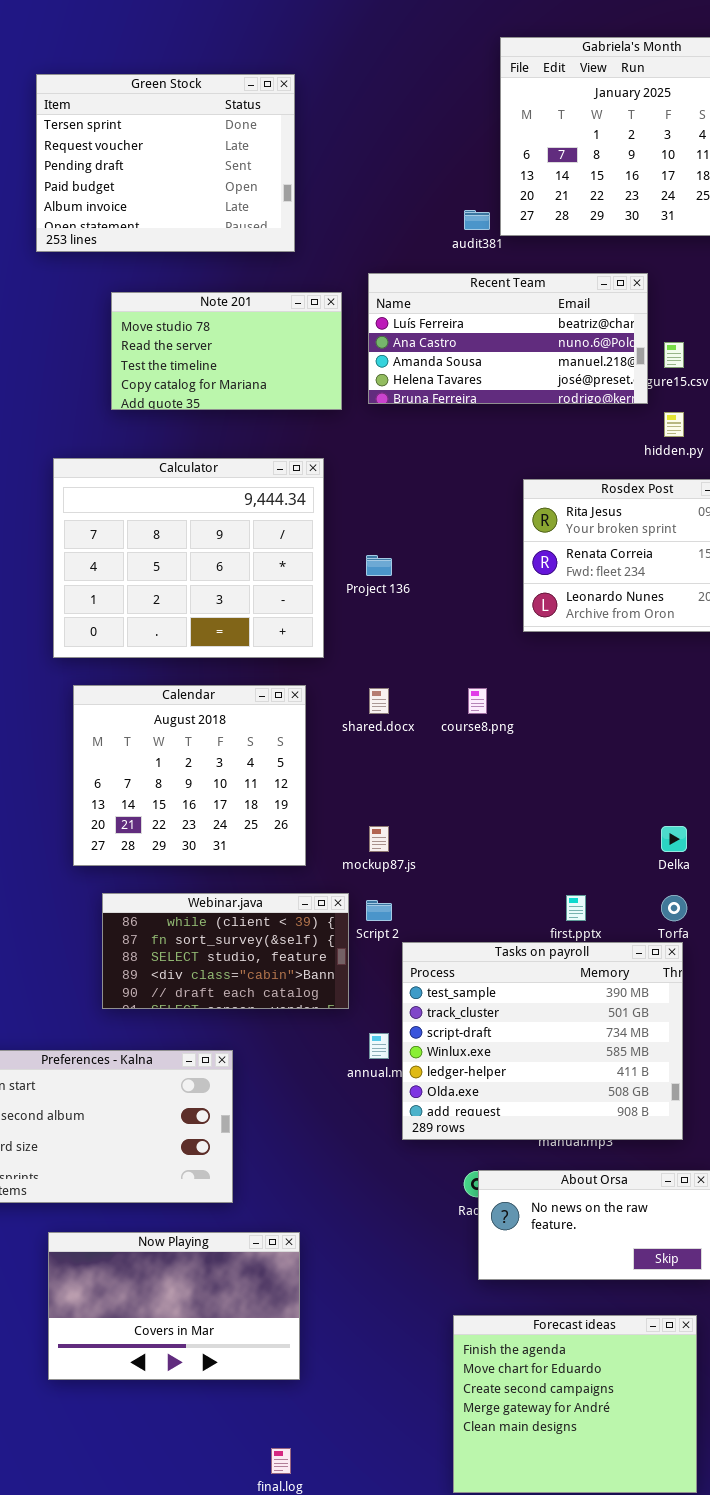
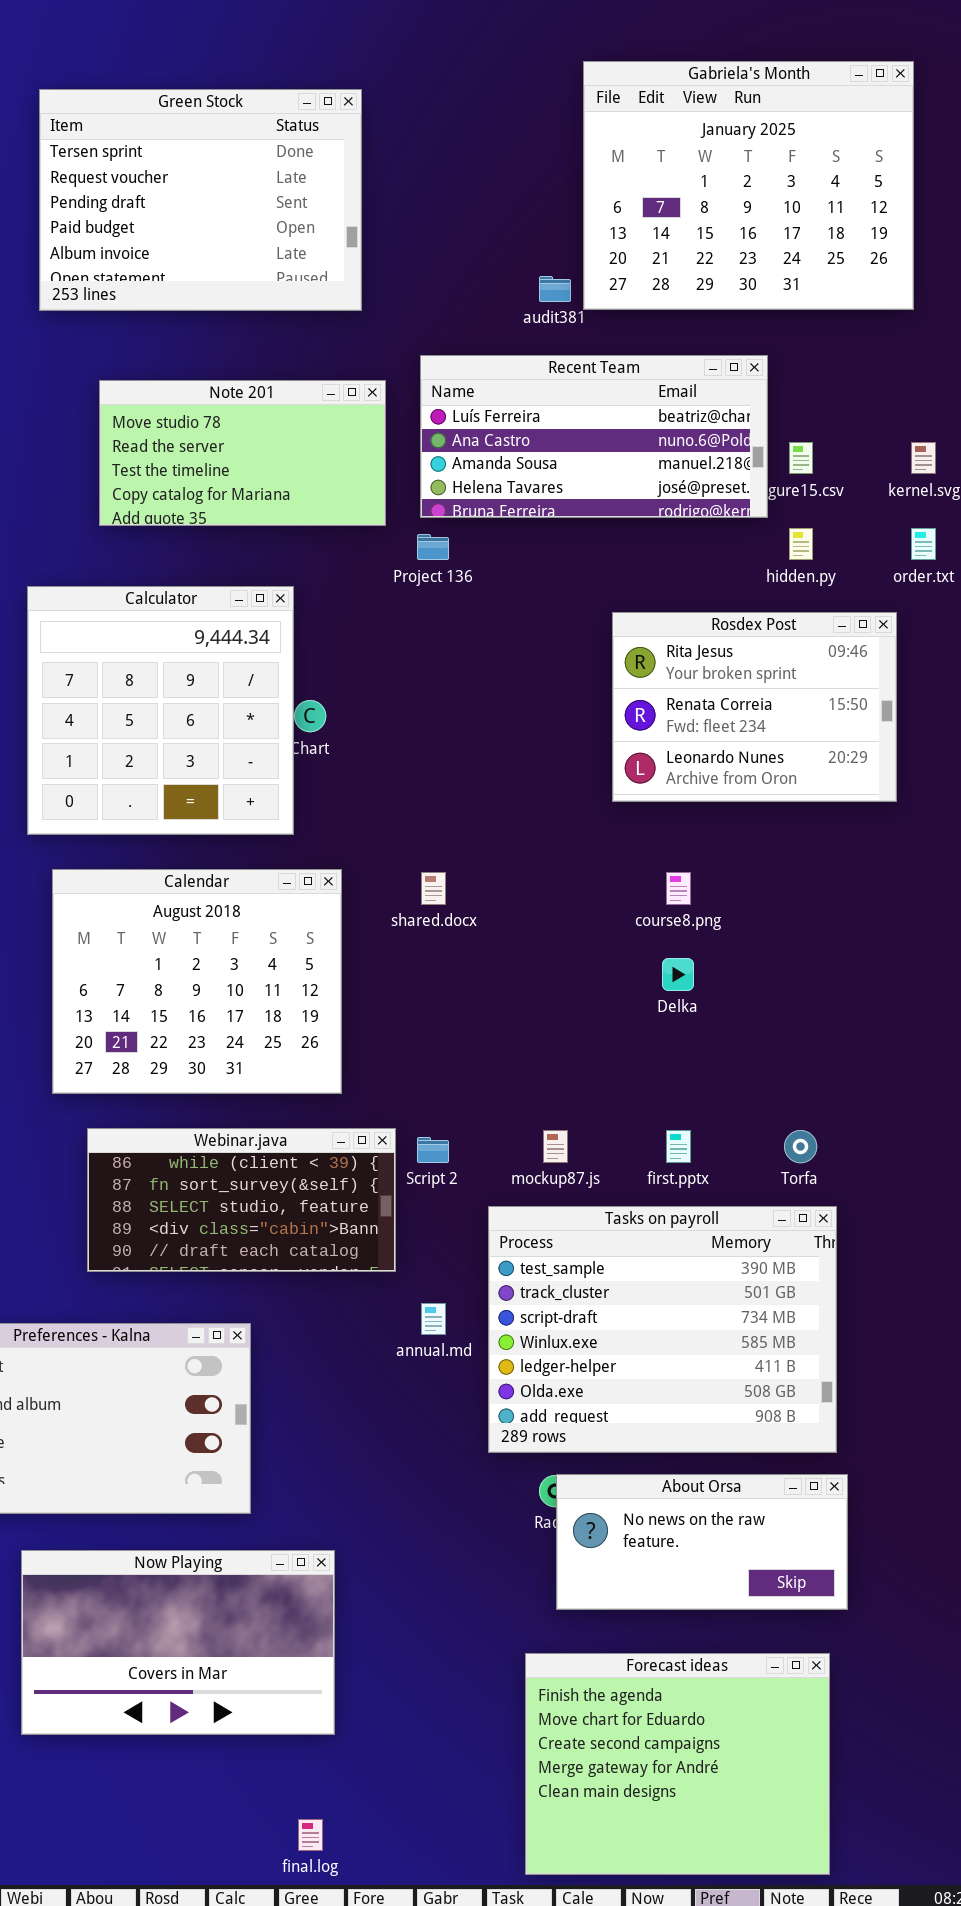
Green Stock: [36,74,295,252] -> [39,89,362,311], moved
Calculator: [53,458,324,658] -> [27,586,294,835], resized
Project 136: [366,555,392,576] -> [417,534,449,560], moved
course8.png: [468,688,487,714] -> [666,872,691,905], moved
mockup87.js: [369,826,389,852] -> [543,1130,568,1163], moved
Delka: [661,826,687,852] -> [662,958,694,991], moved
Tasks on payroll: [402,942,683,1140] -> [488,1206,837,1453], moved

